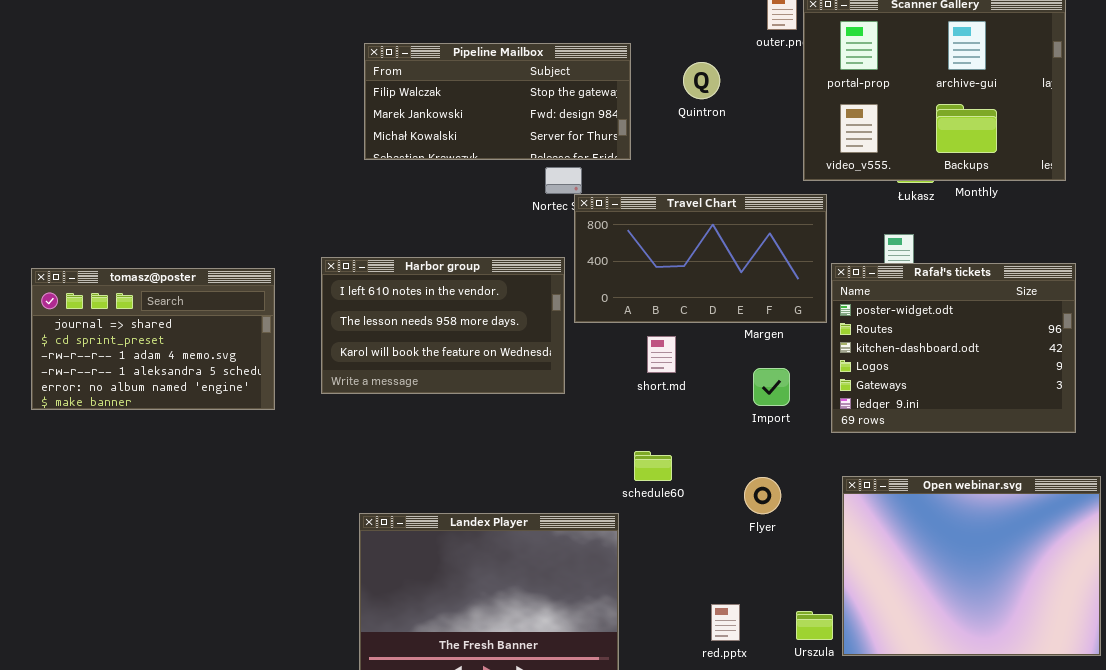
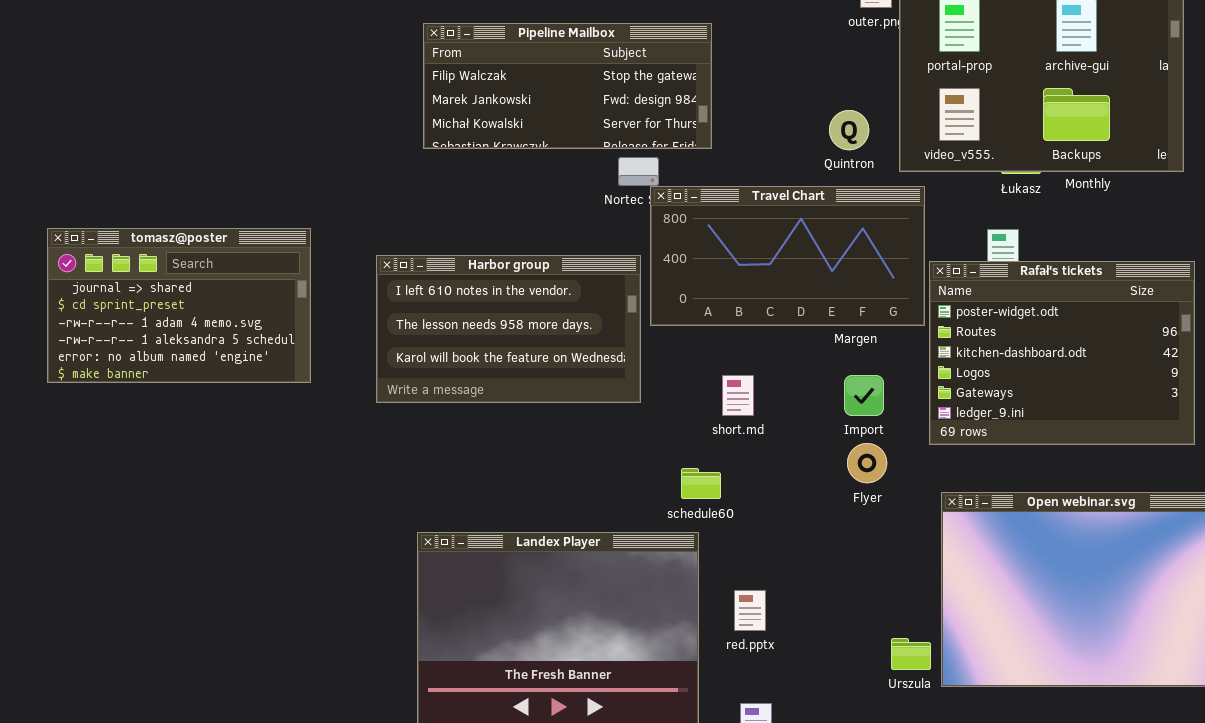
Quintron: [683,62,720,99] -> [829,110,869,150], moved
tomasz@poster: [31,268,275,410] -> [47,228,311,383], moved
short.md: [647,336,676,373] -> [722,375,754,416], moved
schedule60: [634,451,672,481] -> [681,468,721,499], moved
Flyer: [744,477,781,514] -> [847,443,887,483], moved
red.pptx: [711,604,740,641] -> [734,590,766,631], moved

